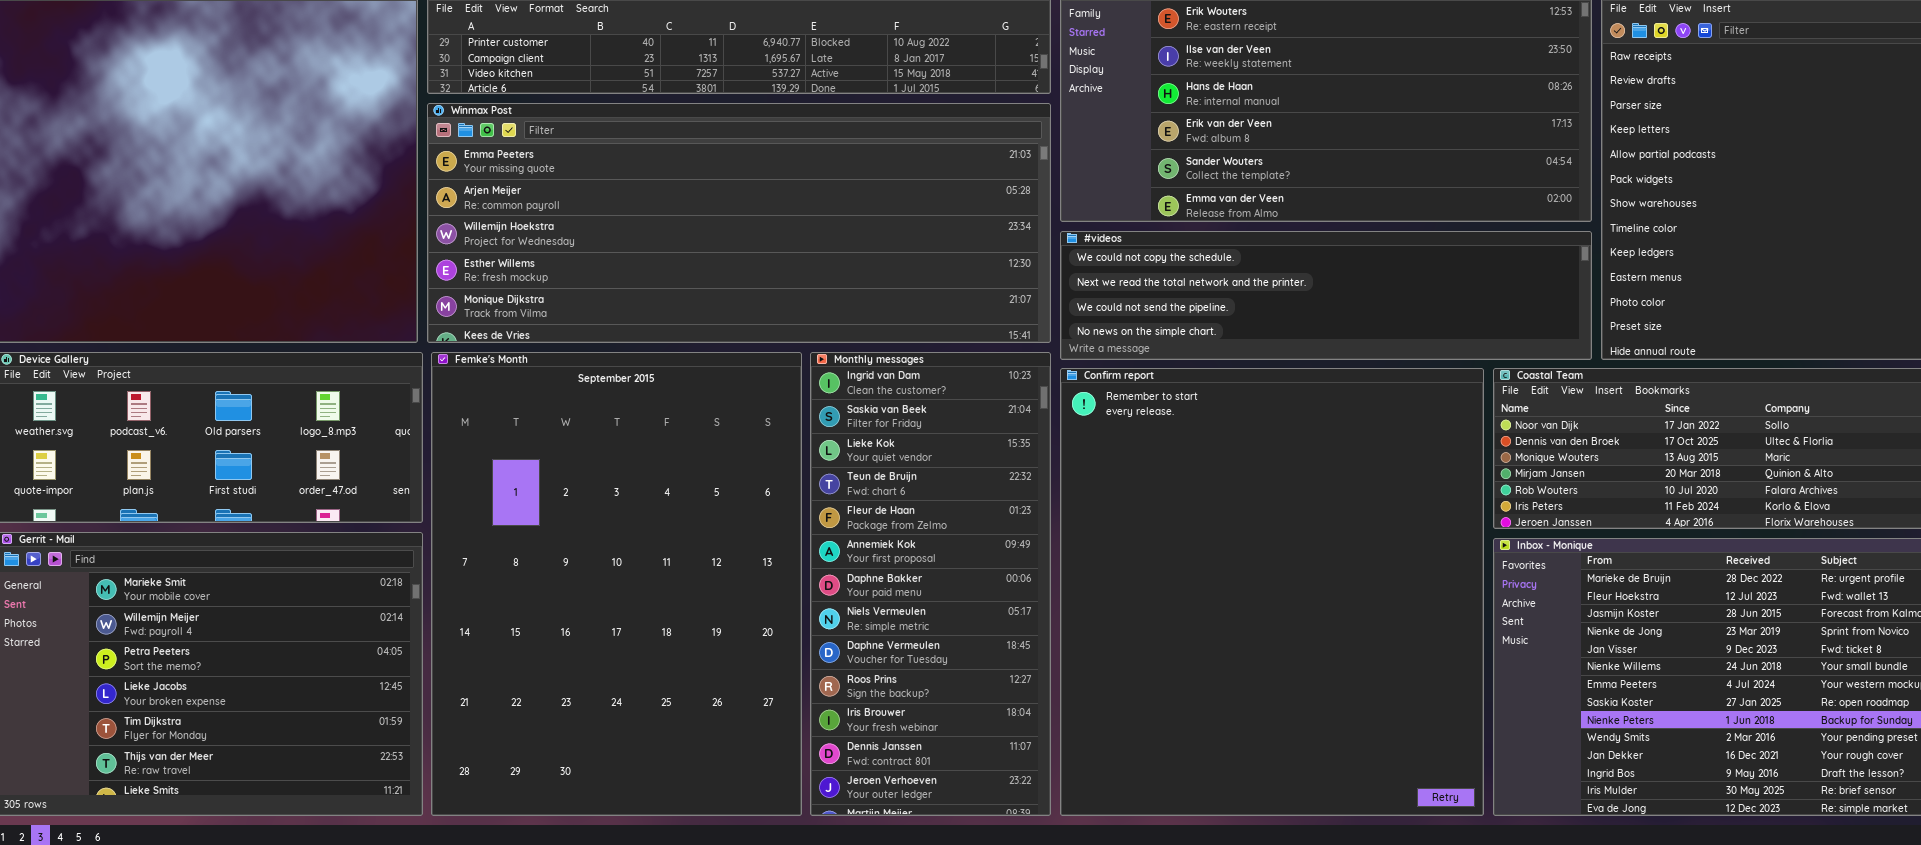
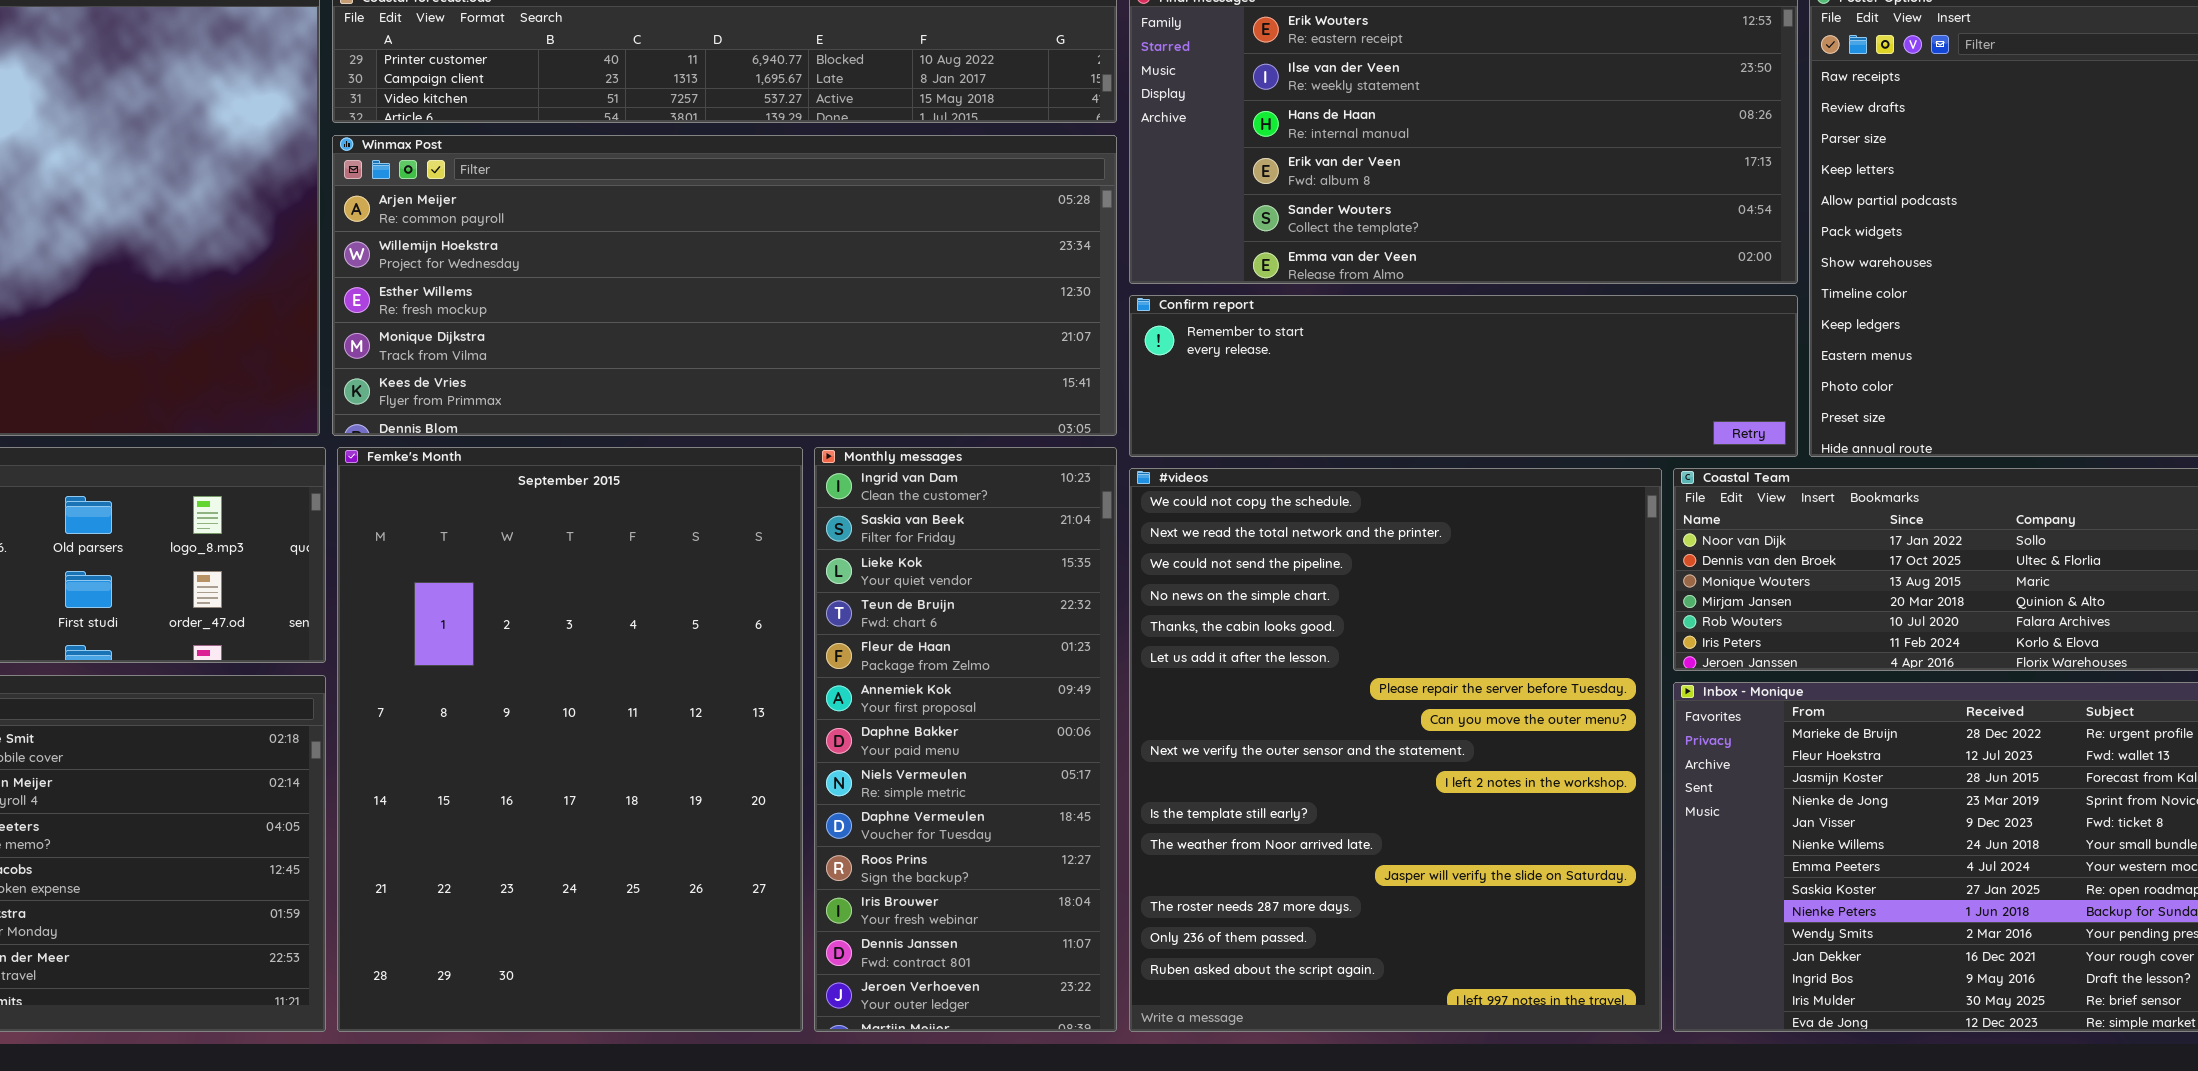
Winmax Post: [427,103,1051,343] -> [332,135,1117,436], scrolled down 1 row
#videos: [1060,231,1592,360] -> [1129,468,1662,1032], moved, resized
Confirm report: [1060,368,1484,816] -> [1129,295,1798,457], moved, resized

